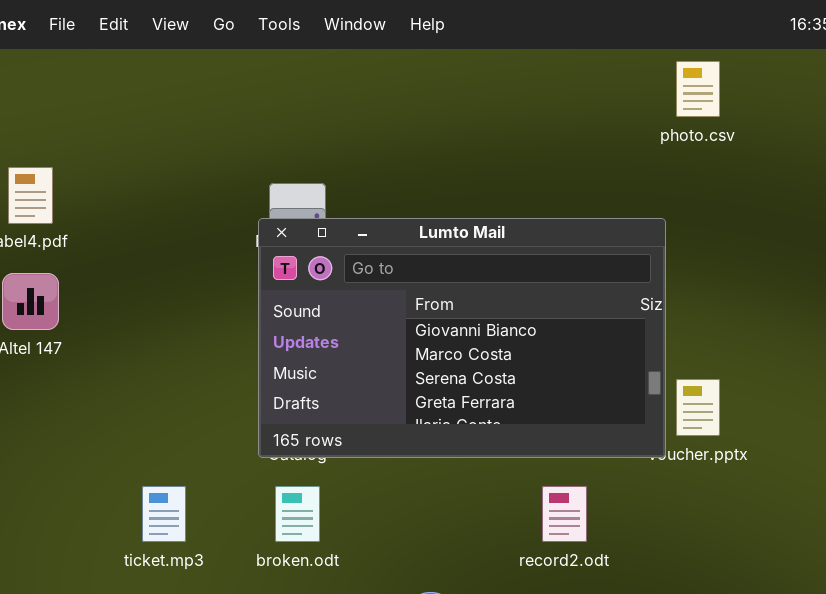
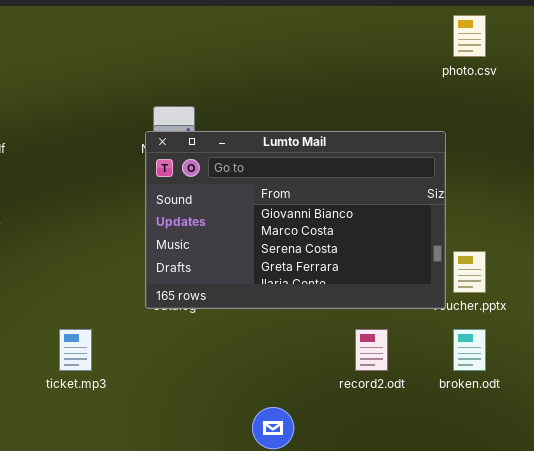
broken.odt: [275,486,320,542] -> [453,329,486,371], moved

